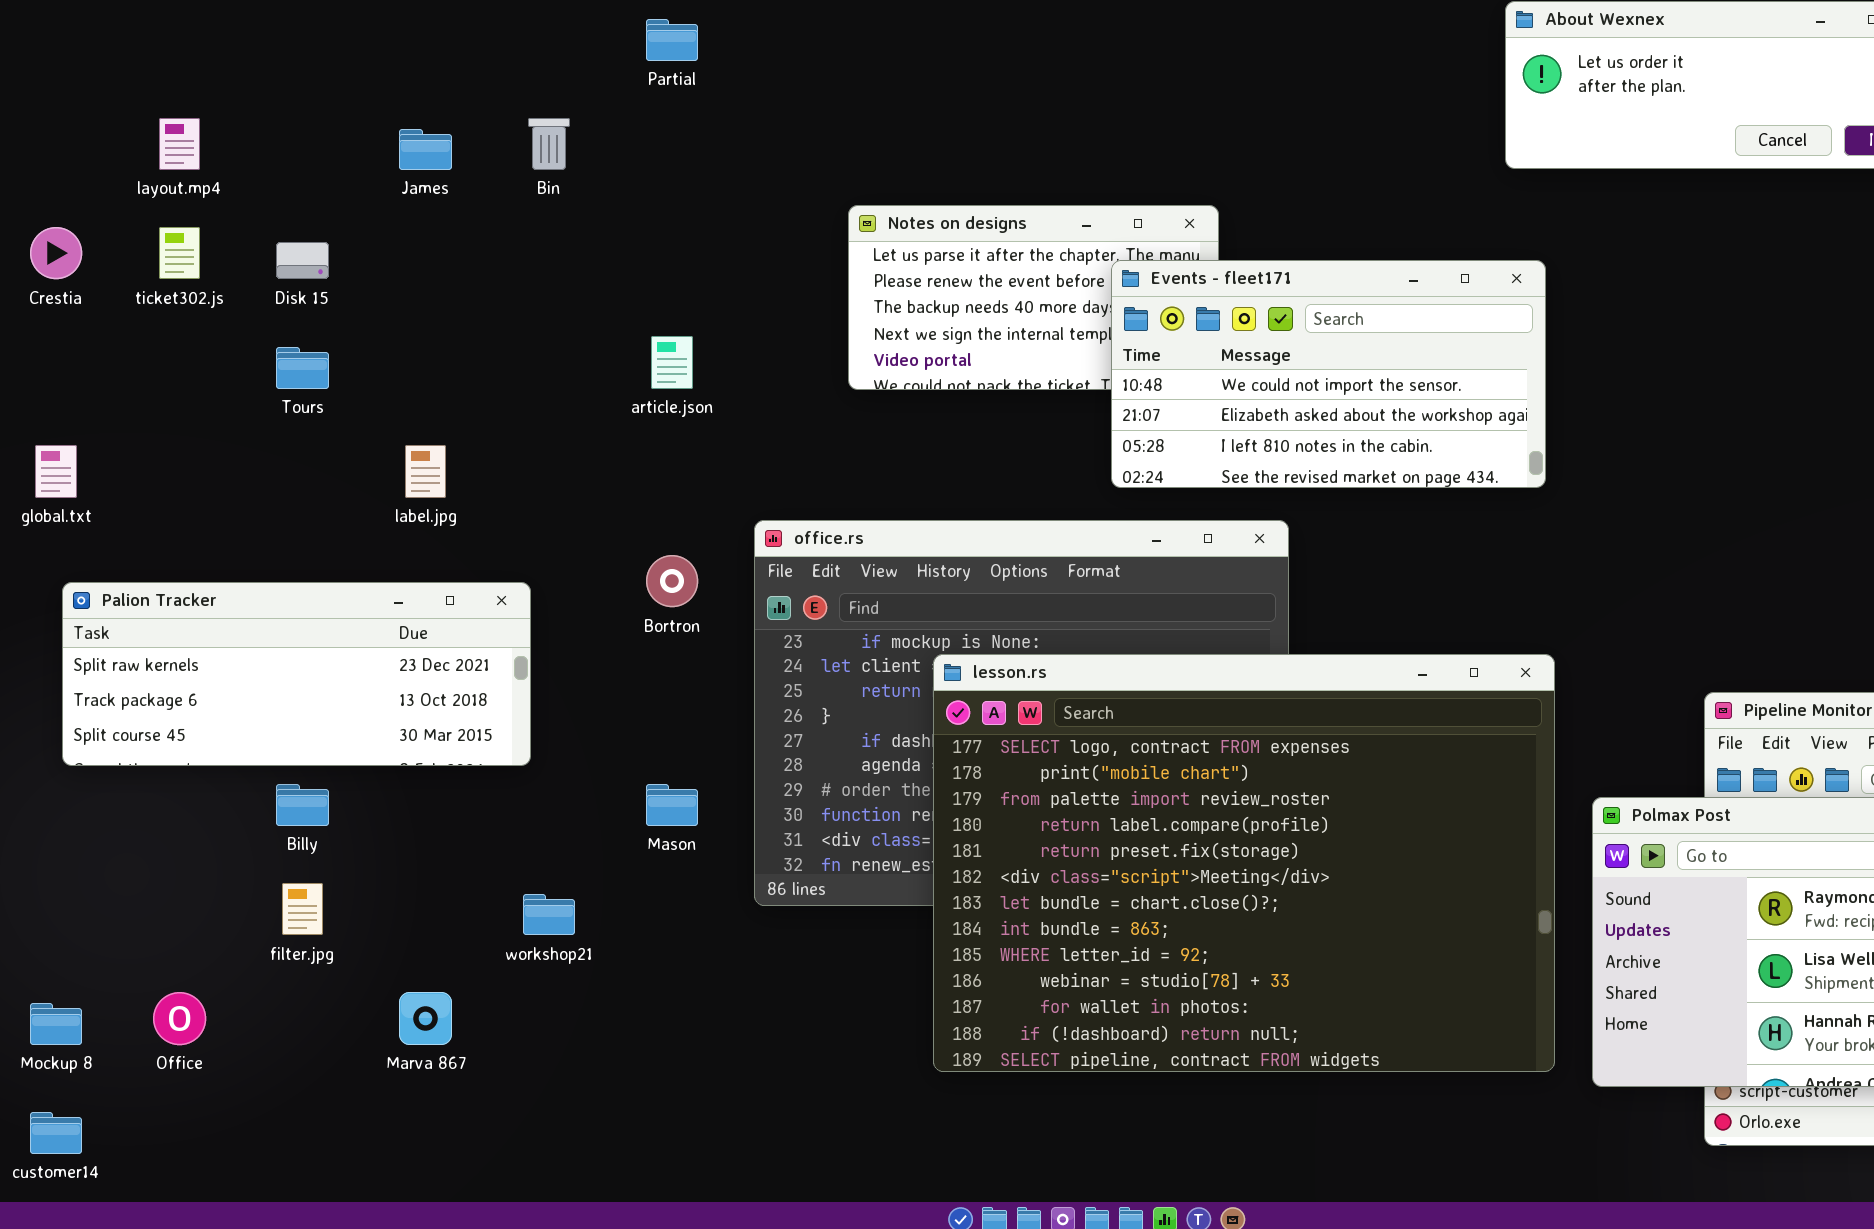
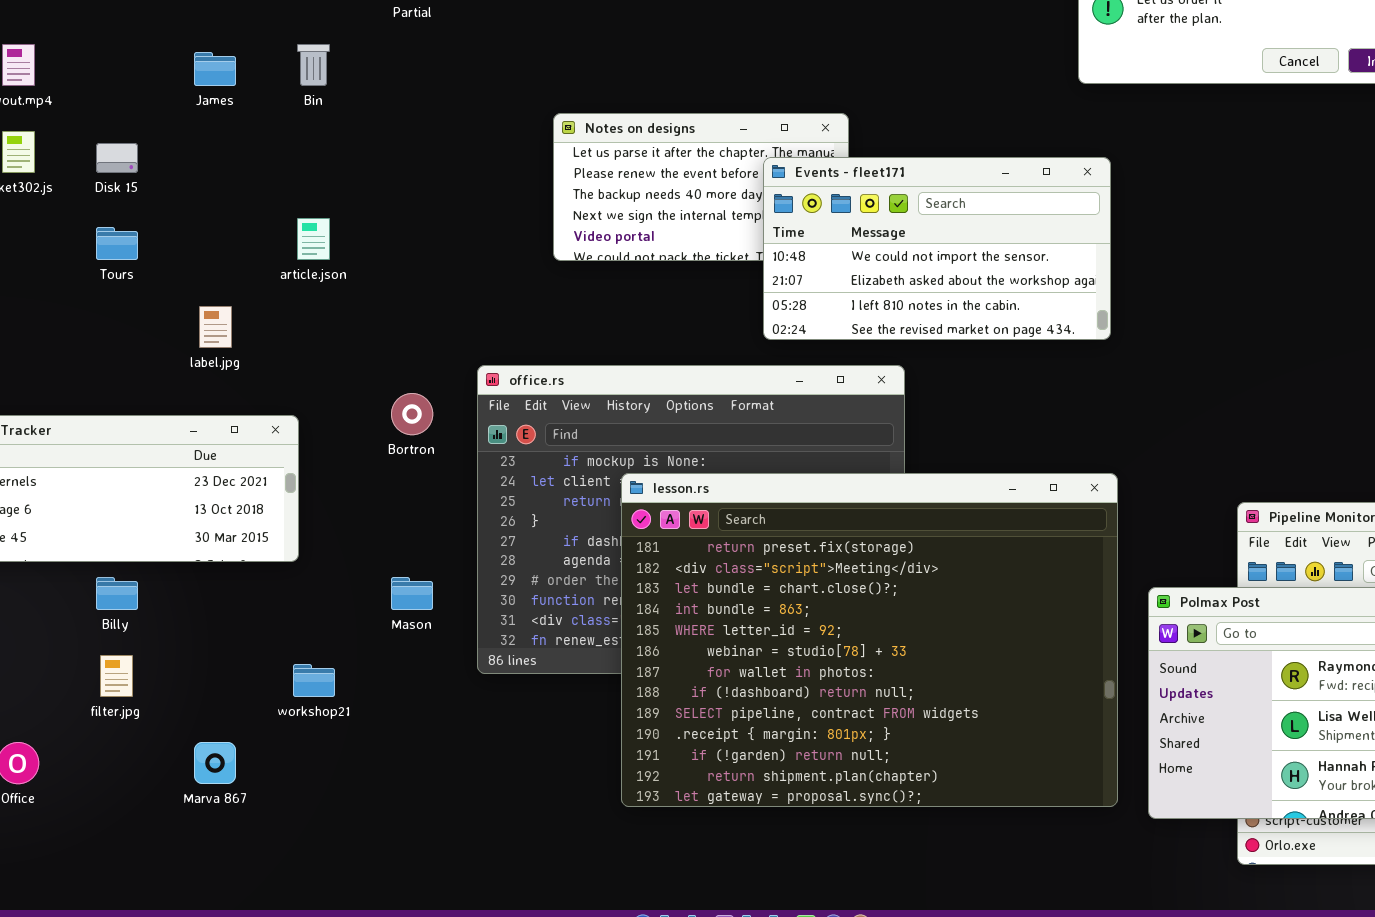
article.json: [651,336,693,389] -> [297,218,330,260], moved
lesson.rs: [933,654,1555,1072] -> [621,473,1118,807], scrolled down 4 rows

